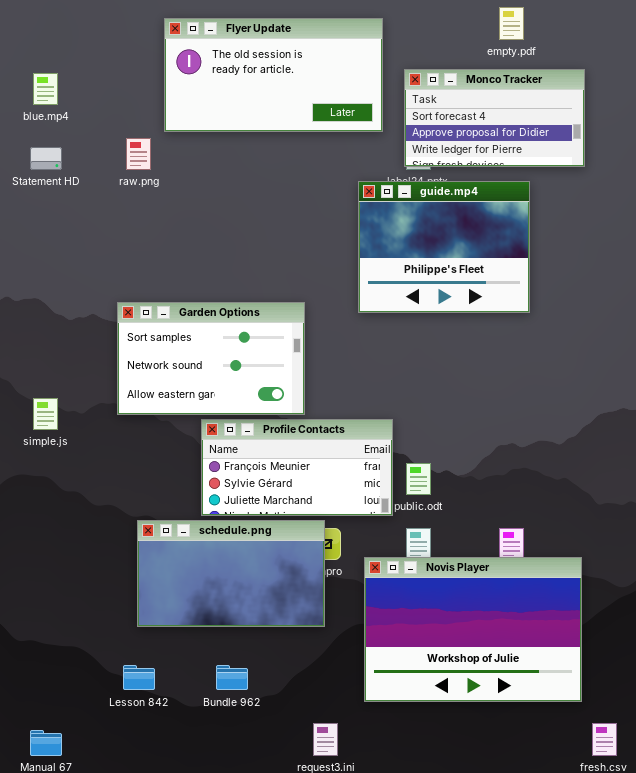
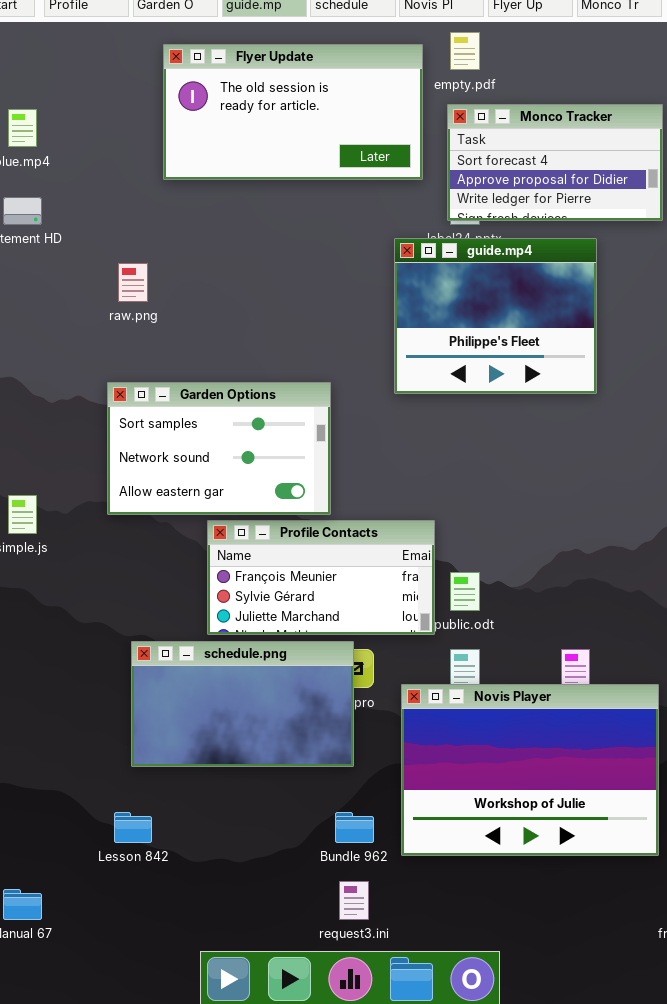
empty.pdf: [499,7,524,40] -> [450,32,480,70], moved
raw.png: [126,138,151,170] -> [118,263,148,302], moved
Bundle 962: [216,665,248,690] -> [335,812,374,843], moved

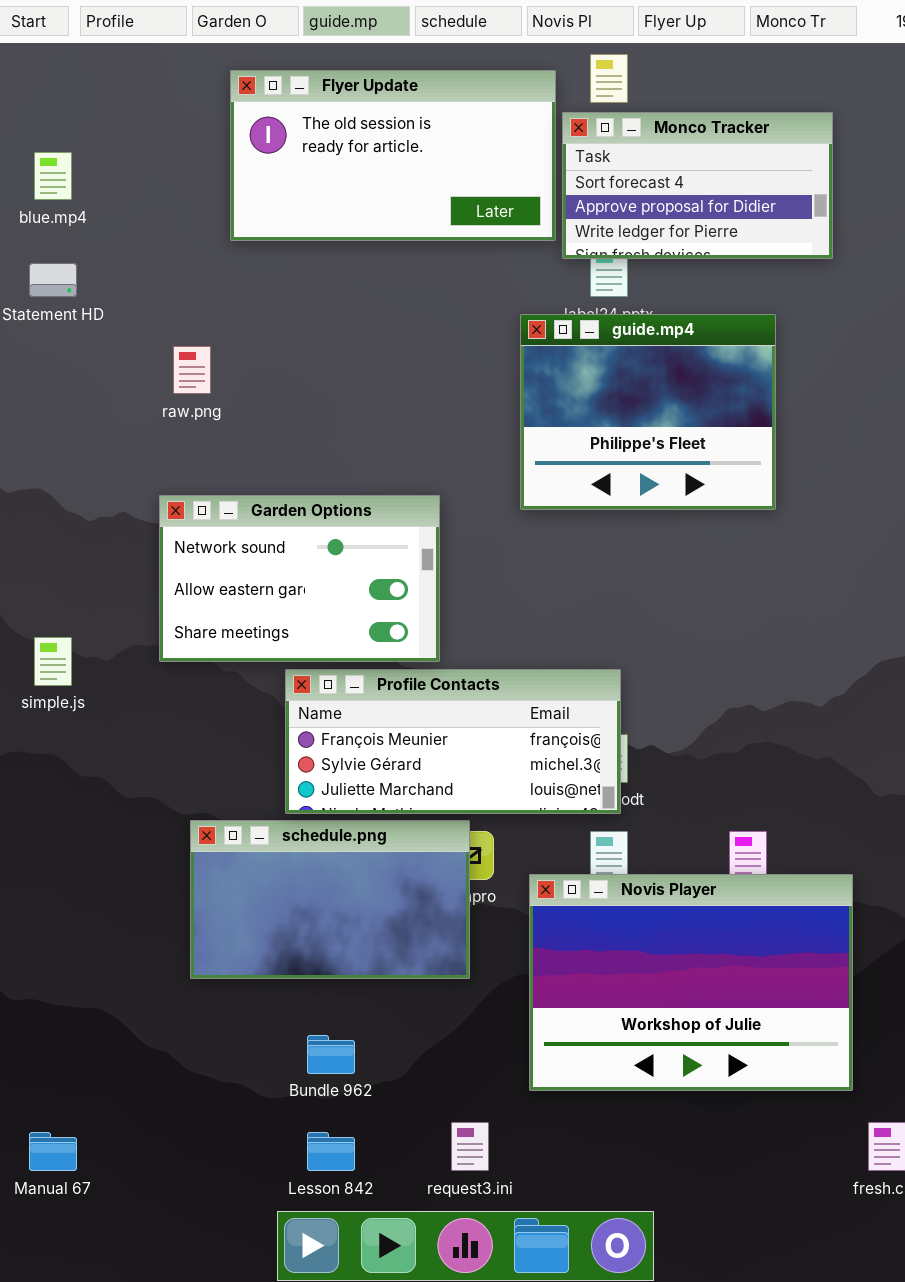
Monco Tracker: [447,104,663,221] -> [562,112,833,259], moved
Garden Options: [107,382,331,515] -> [159,495,440,662], scrolled down 1 row
Profile Contacts: [207,520,435,635] -> [285,669,621,814], resized
Lesson 842: [114,812,152,843] -> [307,1132,355,1171], moved
Bundle 962: [335,812,374,843] -> [307,1035,355,1074], moved

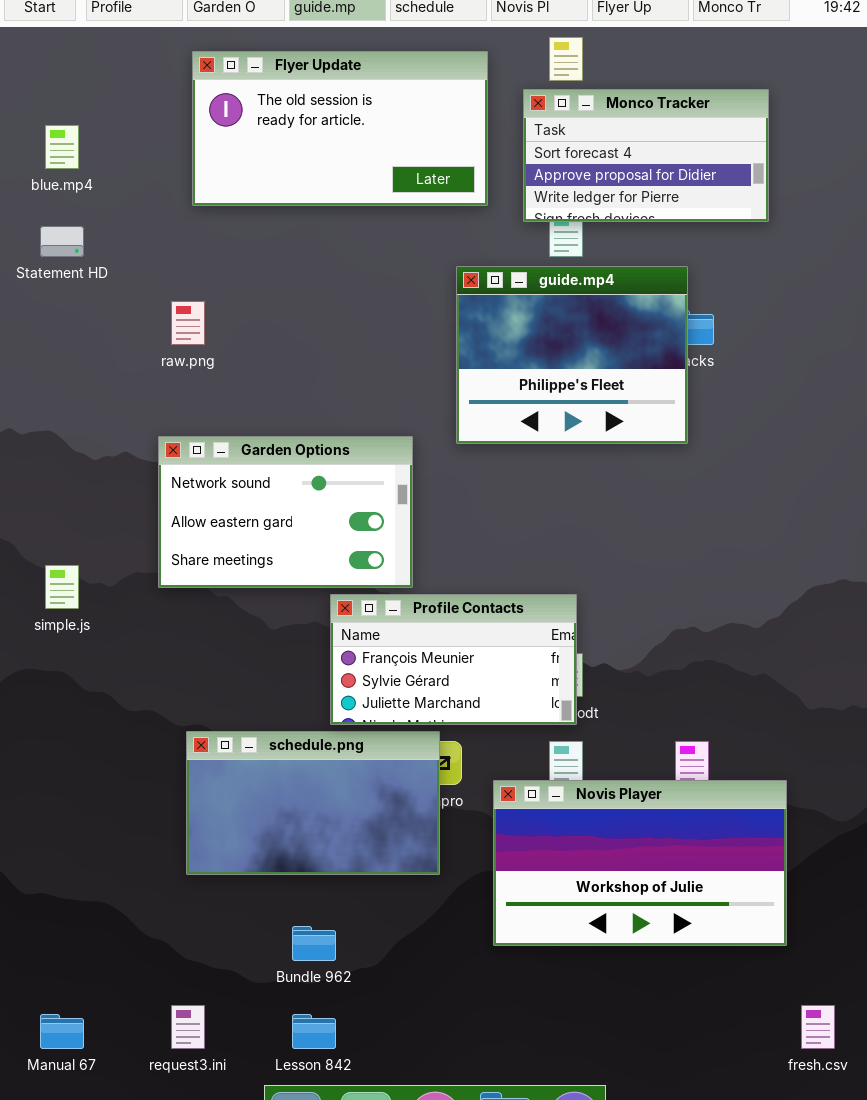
Flyer Update: [230,70,556,241] -> [192,51,488,206], moved
guide.mp4: [520,314,776,510] -> [456,266,688,444], moved
Profile Contacts: [285,669,621,814] -> [330,594,577,725], resized
Novis Player: [529,874,853,1091] -> [493,780,787,946], resized
request3.ini: [451,1122,489,1171] -> [171,1005,205,1049], moved

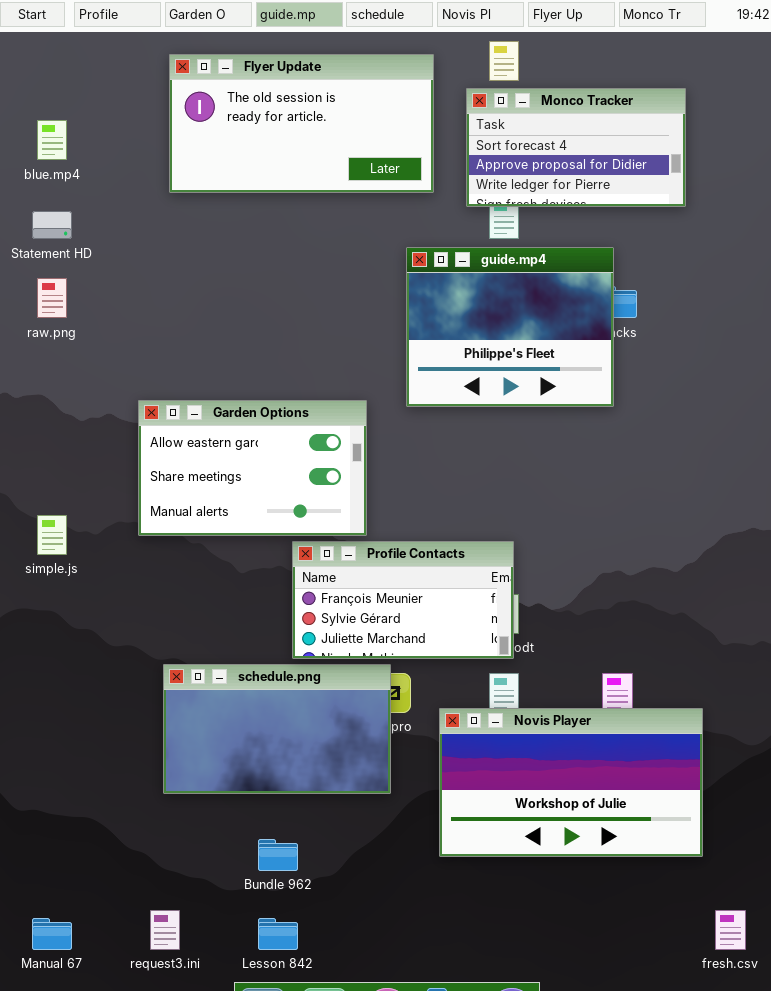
raw.png: [171,301,205,345] -> [37,278,67,318], moved
Garden Options: [158,436,413,588] -> [138,400,367,536], scrolled down 1 row

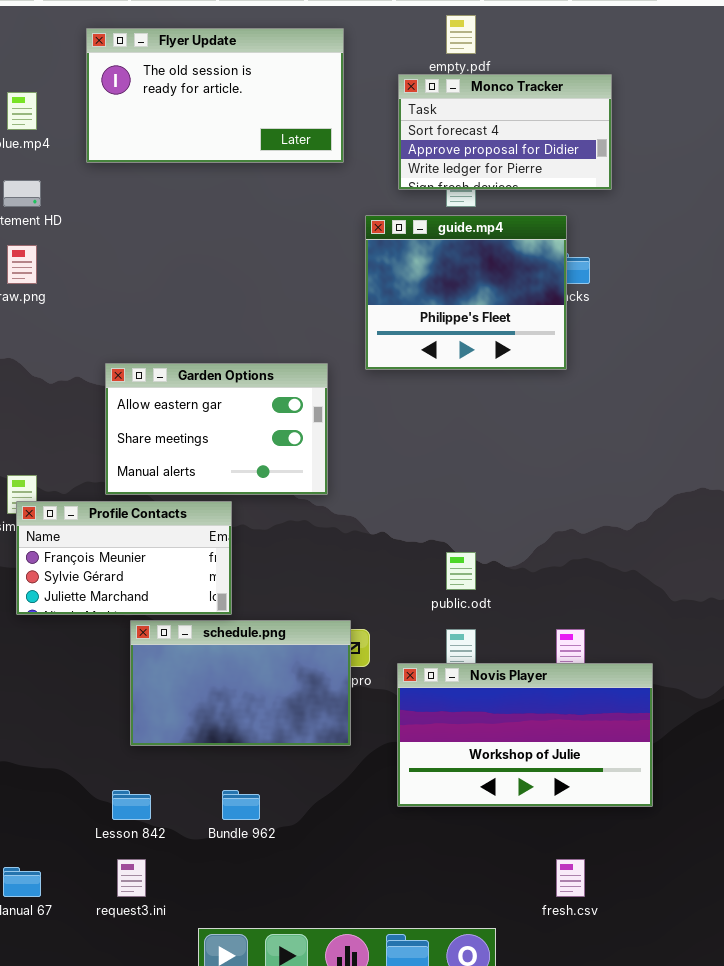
Flyer Update: [169,54,434,193] -> [86,28,344,163], moved
Monco Tracker: [466,88,686,207] -> [398,74,612,190], moved
Profile Contacts: [292,541,514,659] -> [16,501,232,615], moved
fresh.csv: [715,910,746,950] -> [556,859,585,897], moved
Lesson 842: [258,918,298,950] -> [112,790,151,820], moved

